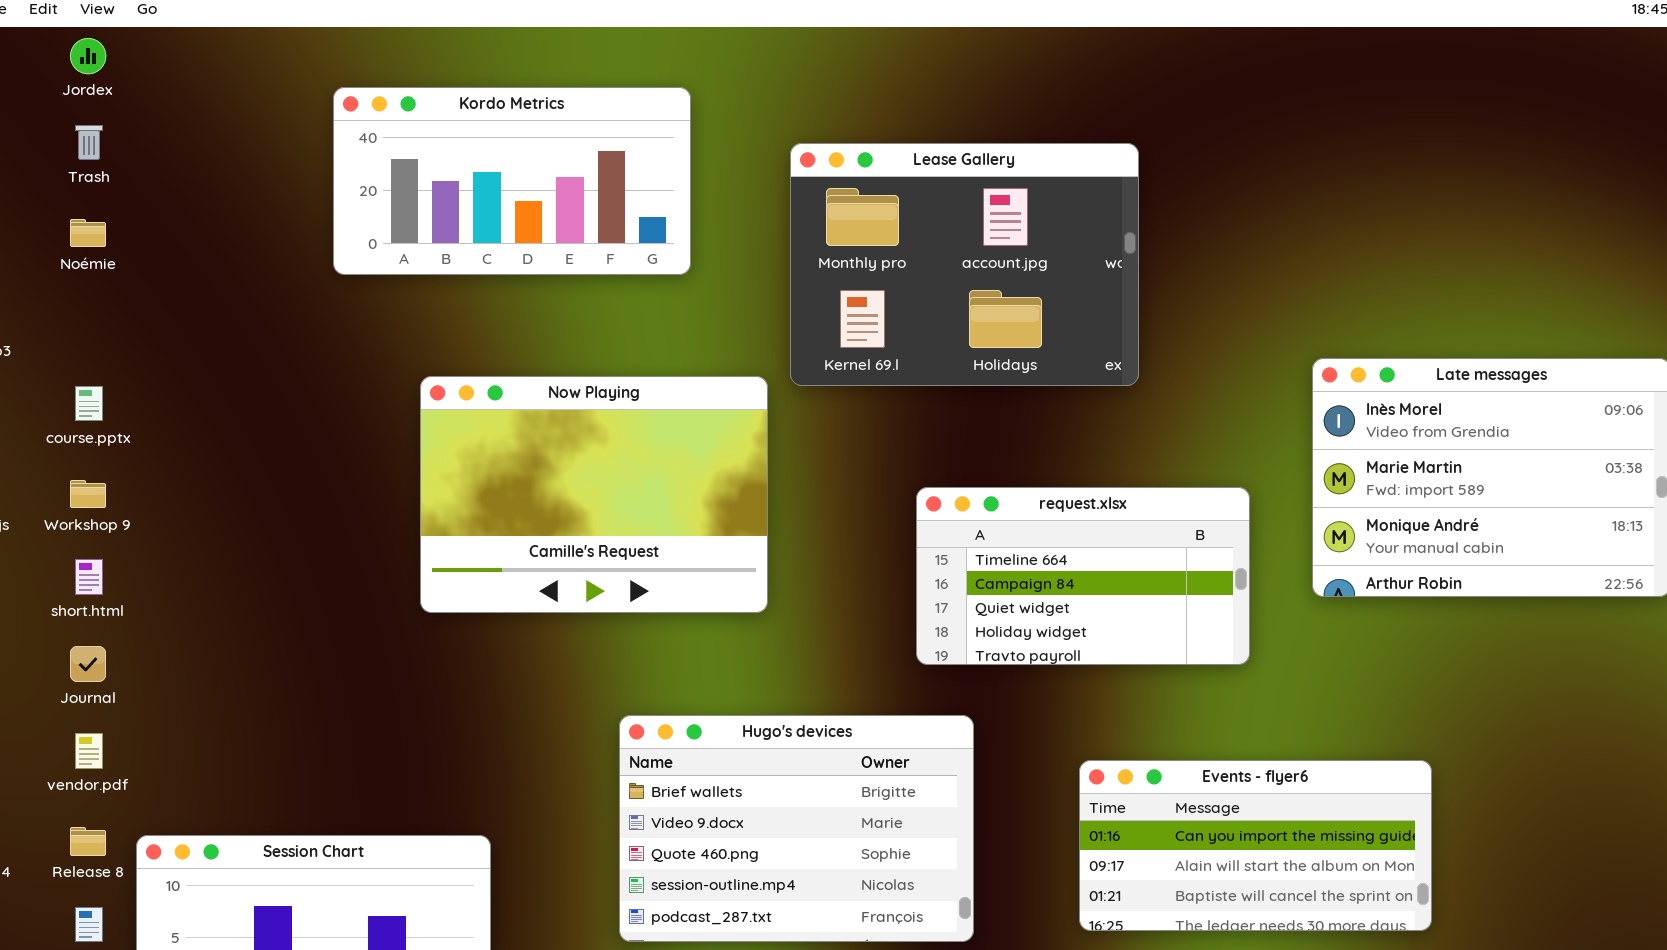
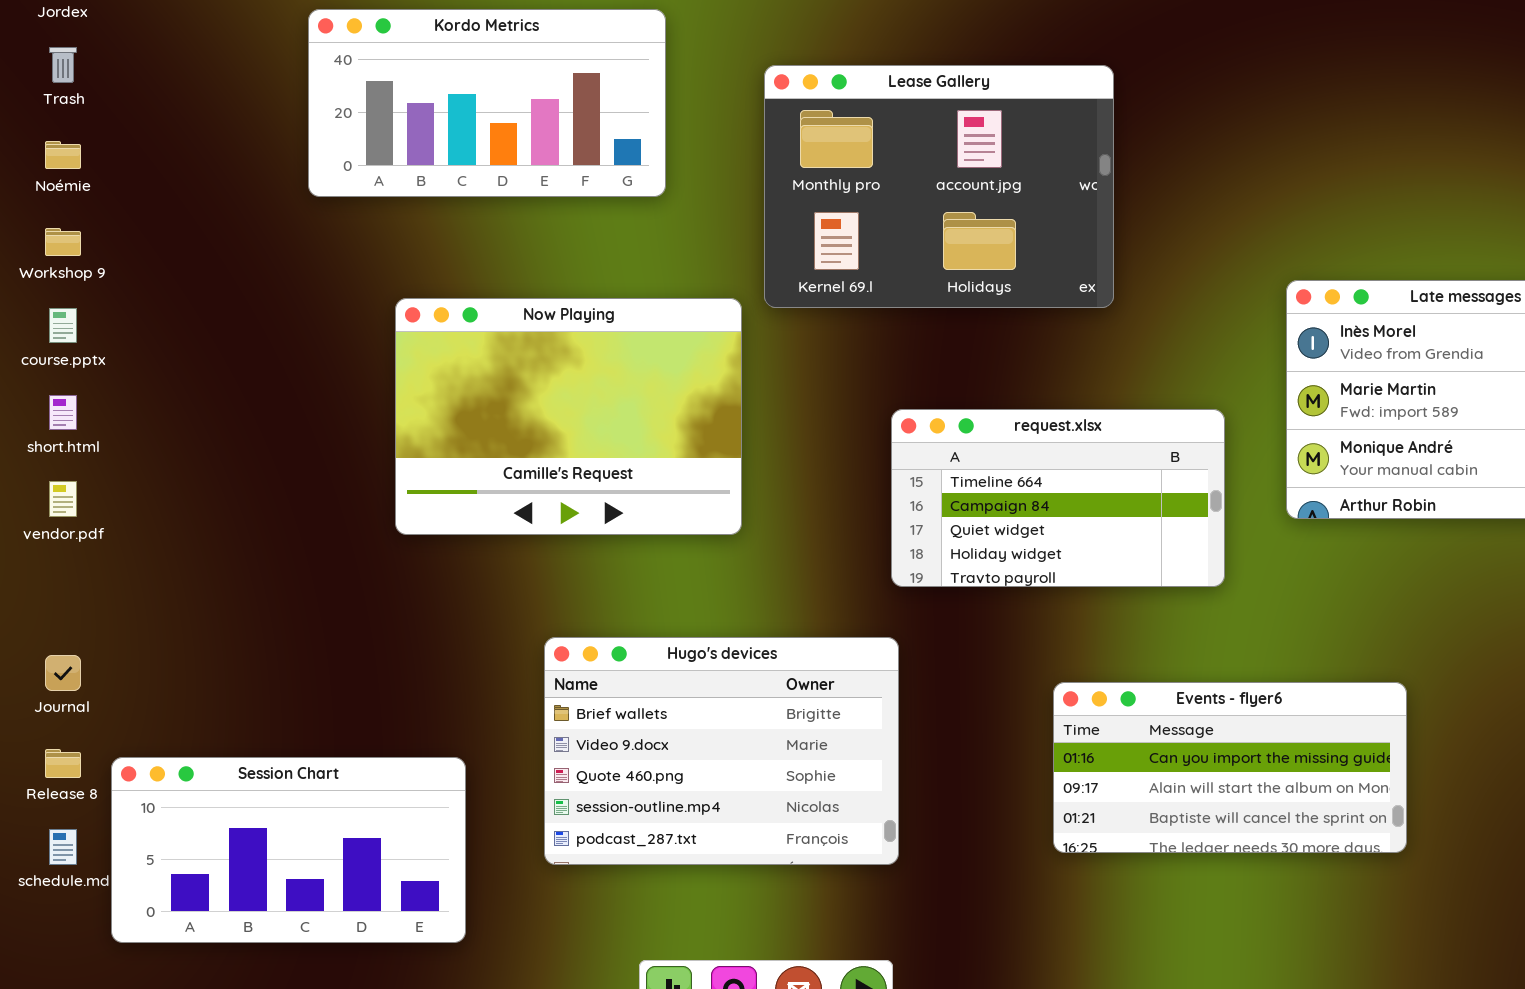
Workshop 9: [70,480,106,508] -> [45,228,81,256], moved
short.html: [75,559,103,595] -> [49,395,77,430], moved
Journal: [70,646,106,682] -> [45,655,81,691], moved
Hugo's devices: [619,715,974,942] -> [544,637,899,865], moved
vendor.pdf: [75,733,103,769] -> [49,481,77,517], moved

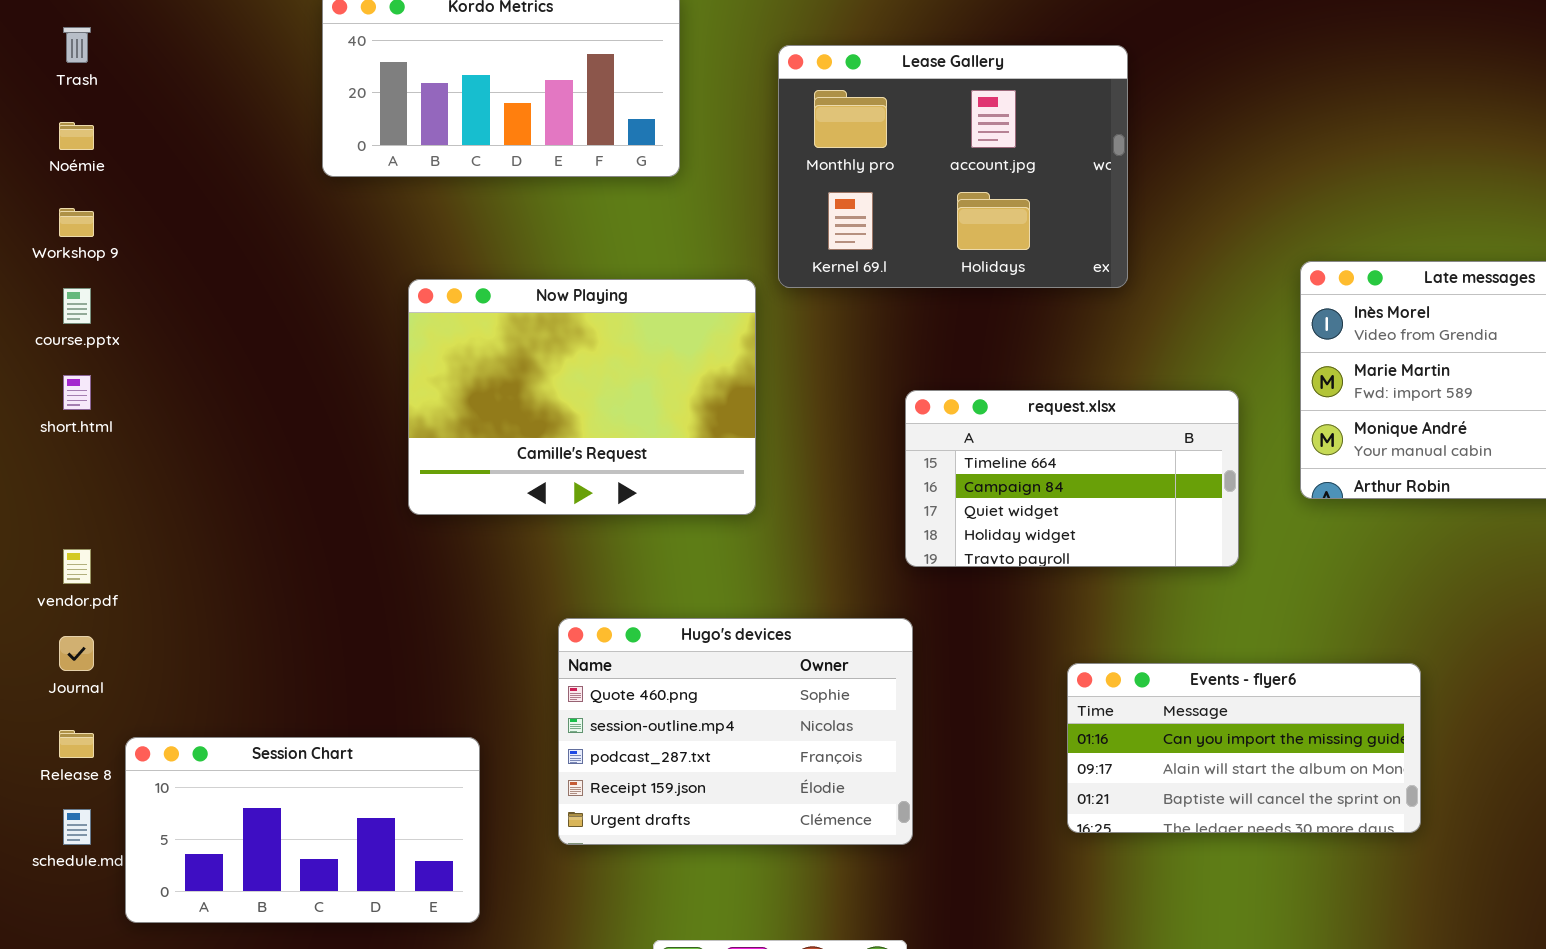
vendor.pdf: [49,481,77,517] -> [63,549,91,584], moved
Hugo's devices: [544,637,899,865] -> [558,618,913,845], scrolled down 2 rows

